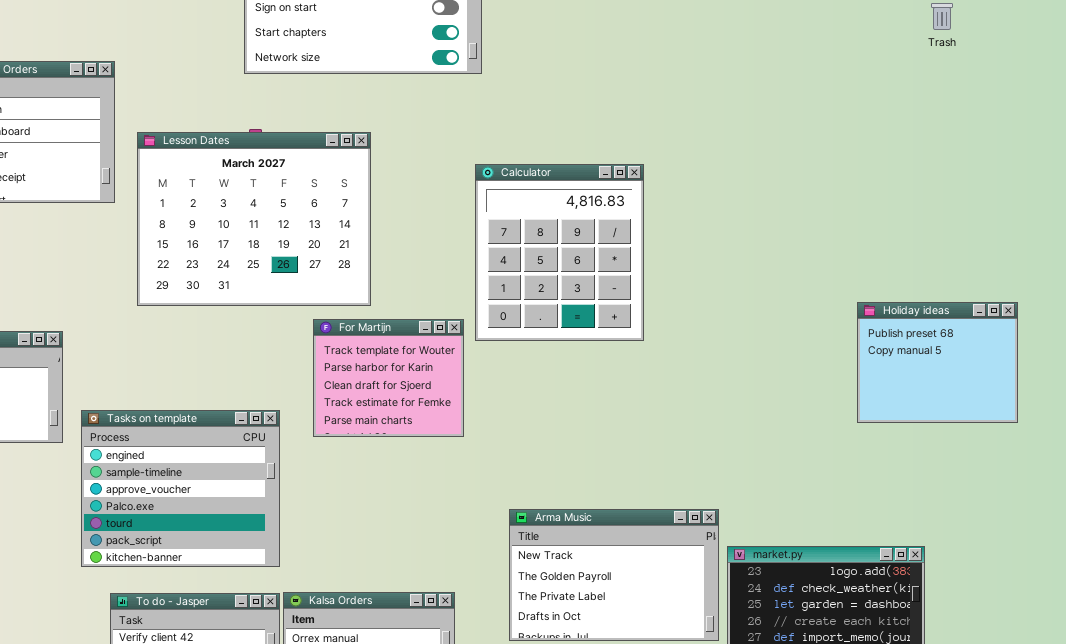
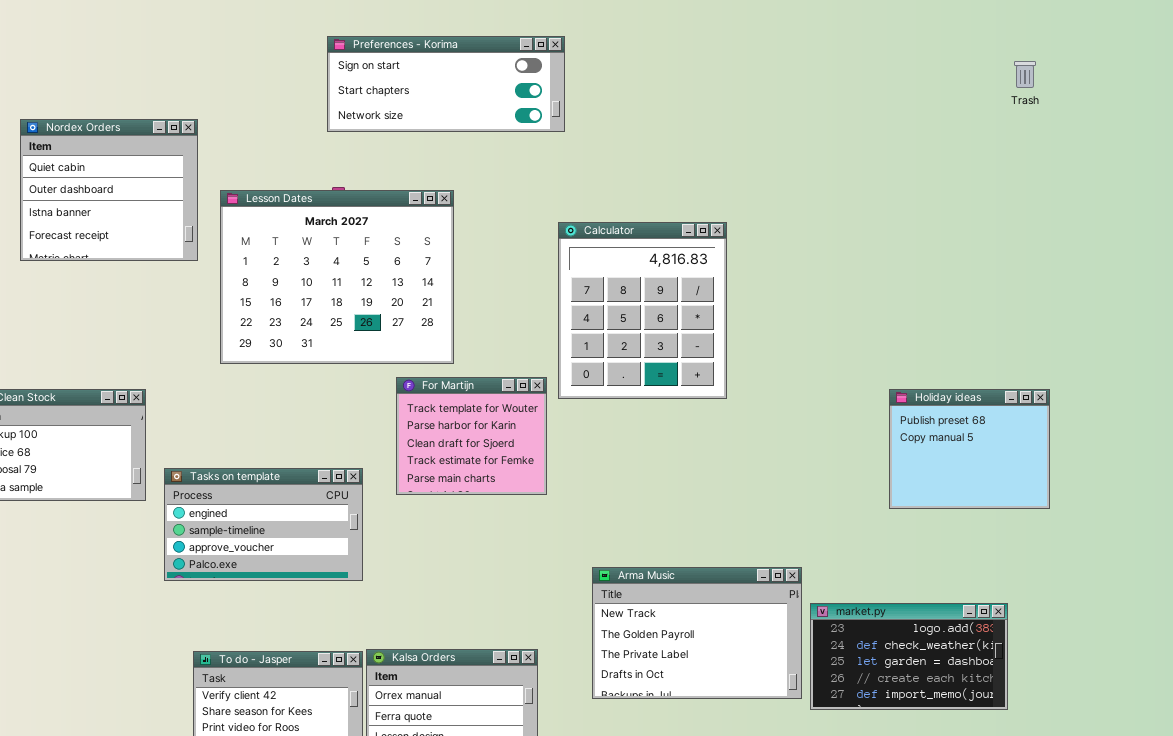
Holiday ideas: [857,302,1018,423] -> [889,389,1050,509], moved
Tasks on template: [81,410,280,567] -> [164,468,363,581], resized

